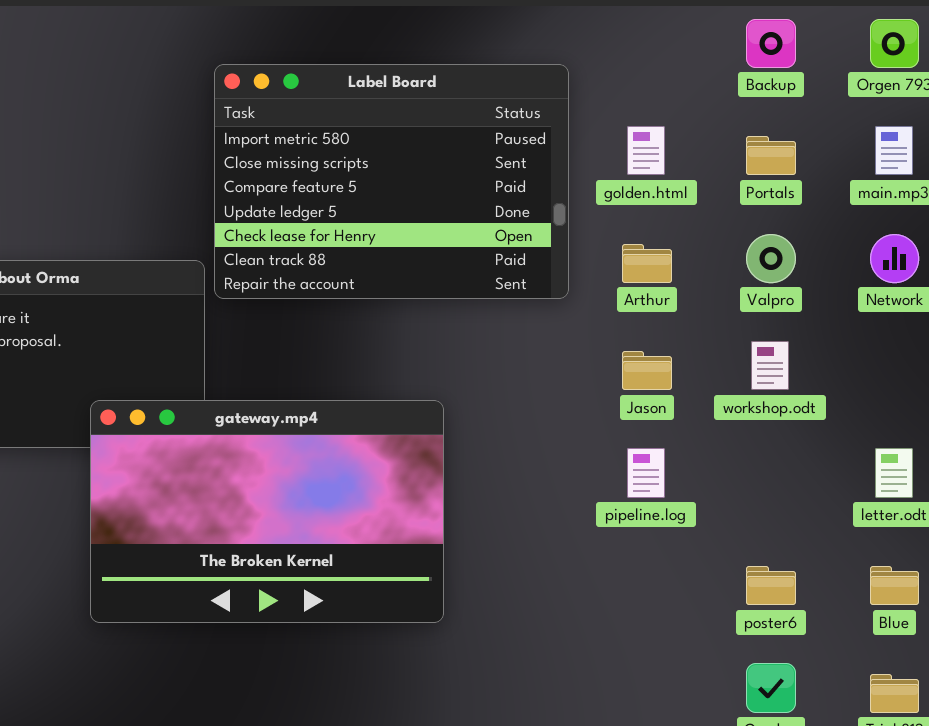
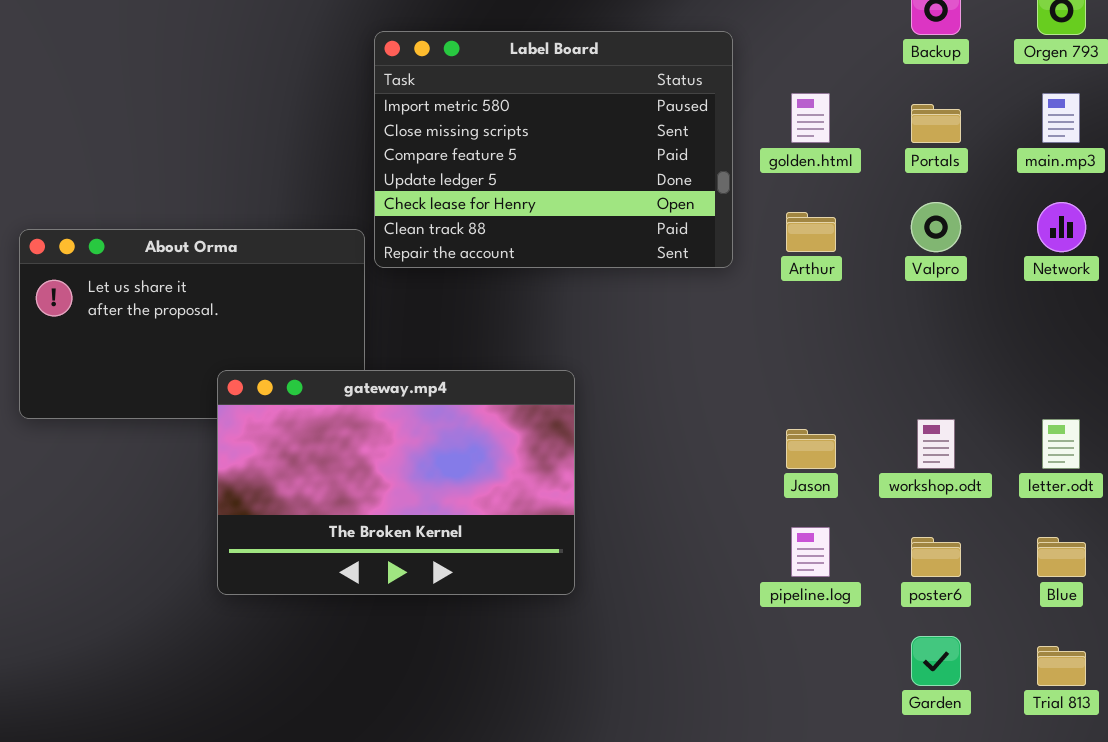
workshop.odt: [751,341,789,390] -> [917,419,955,469], moved
Jason: [622,351,672,390] -> [786,429,836,469], moved
gateway.mp4: [90,400,444,623] -> [217,370,575,595], moved
pipeline.log: [627,448,665,498] -> [791,527,830,577], moved

